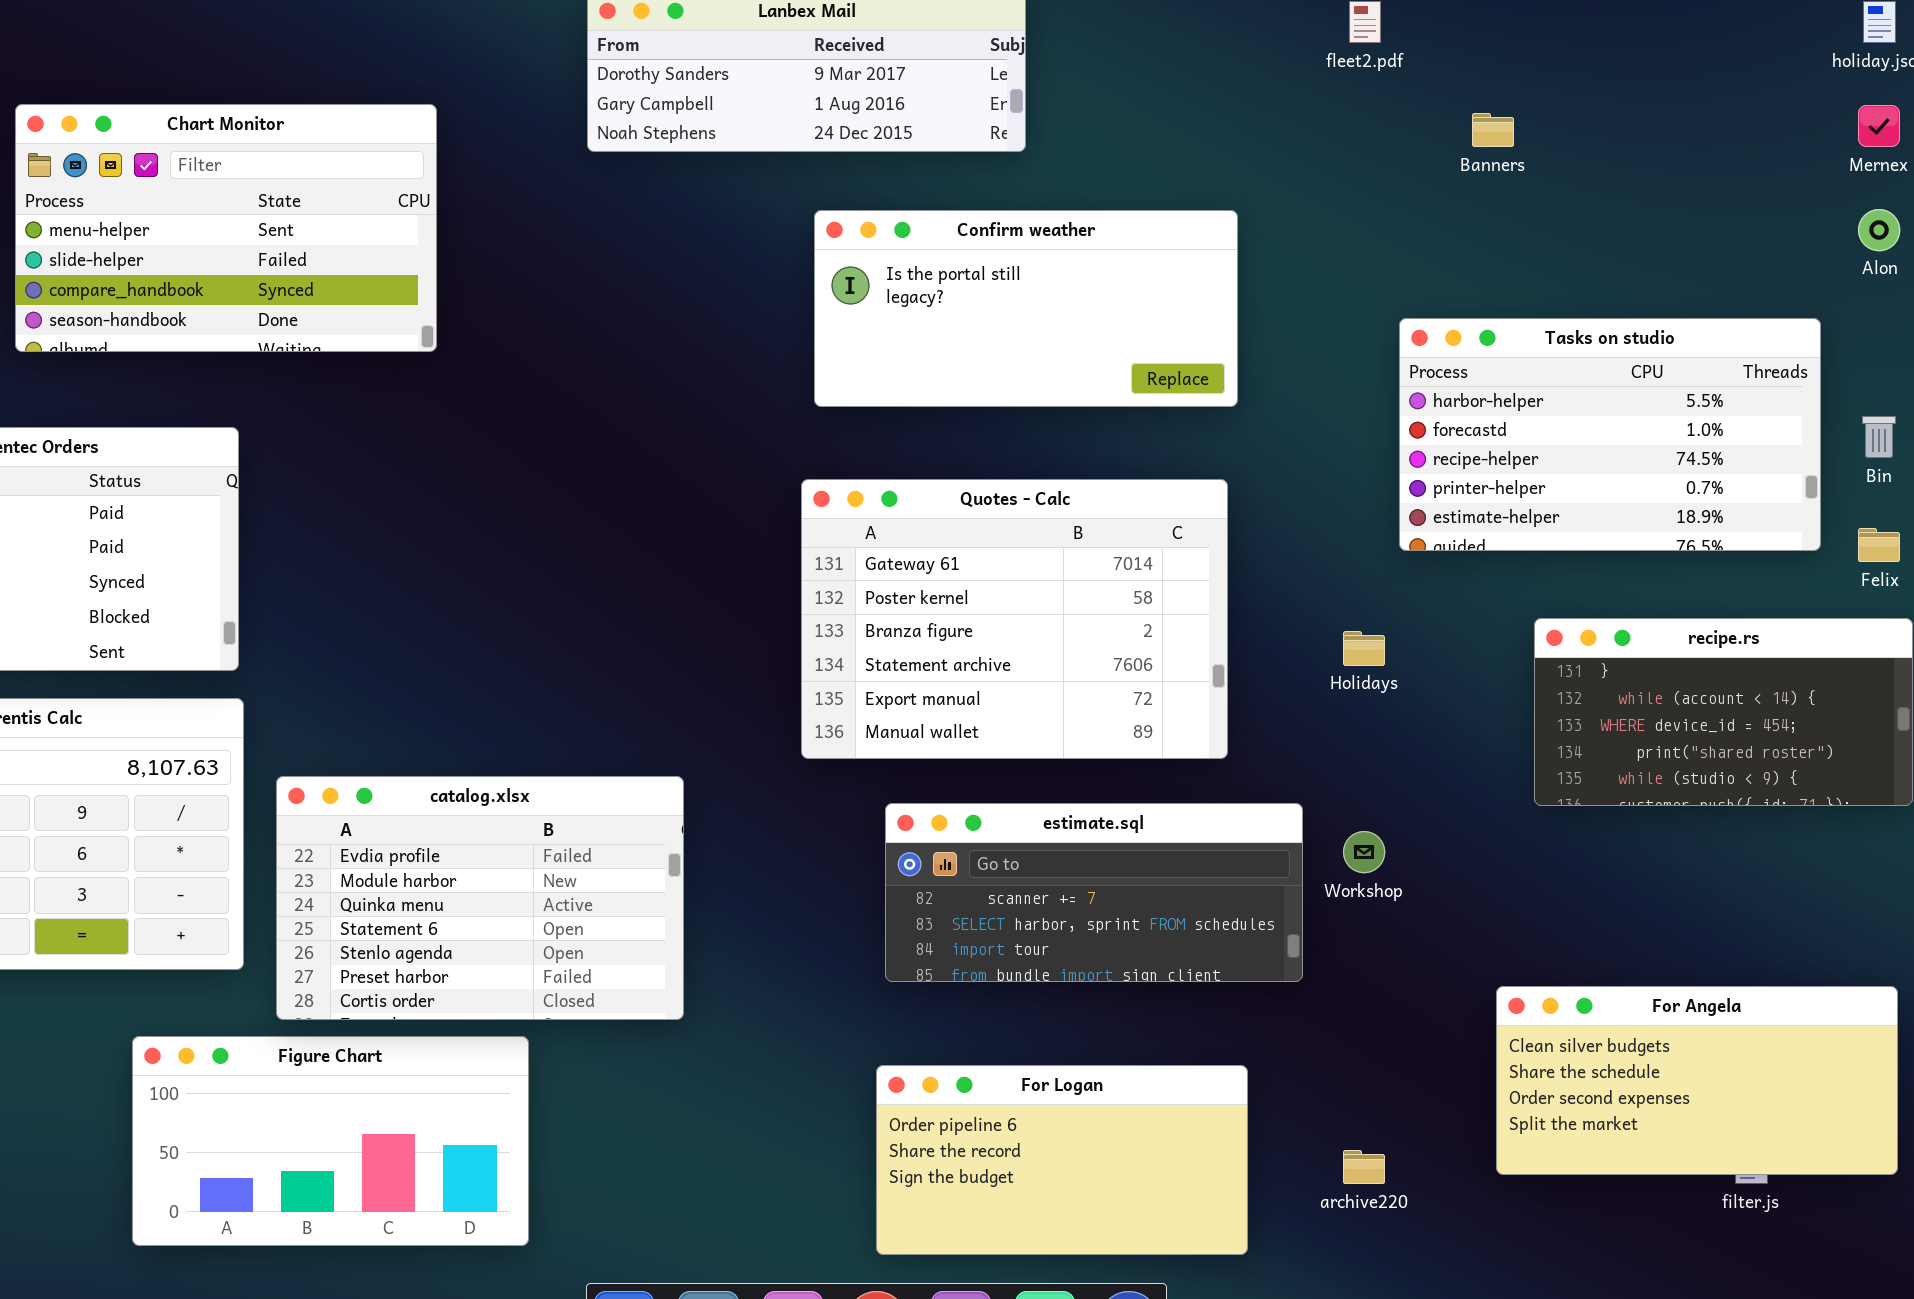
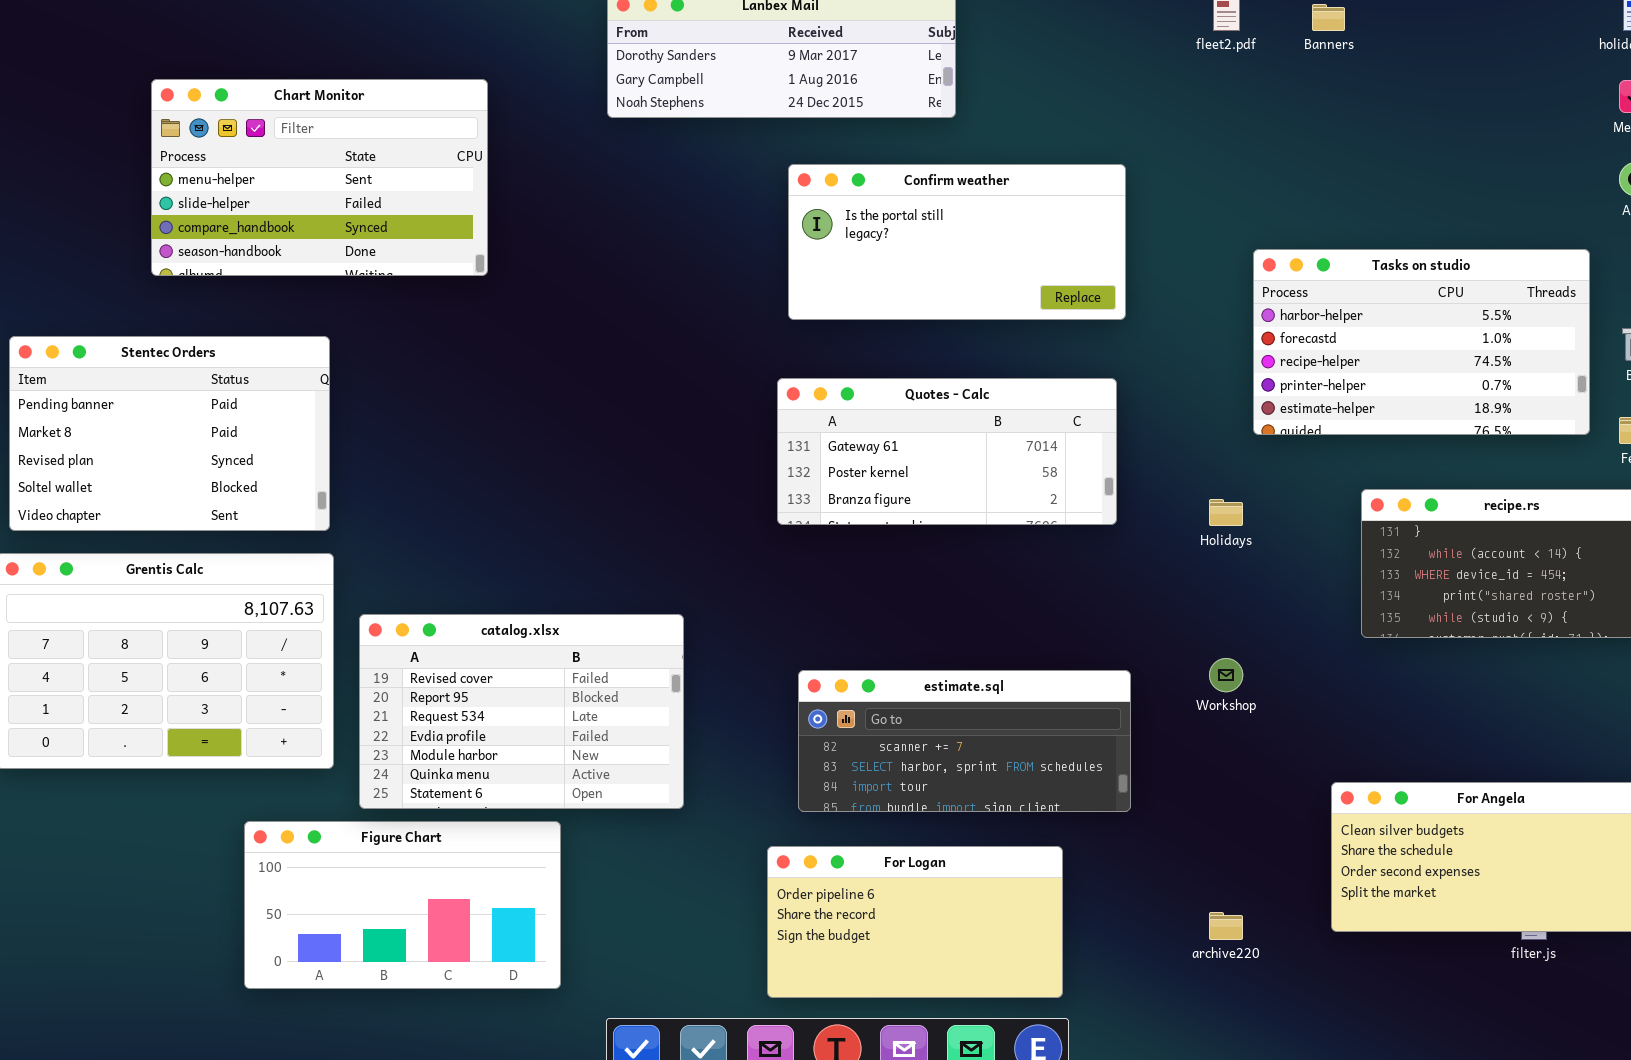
Banners: [1472,113,1514,147] -> [1312,4,1345,31], moved
Quotes - Calc: [801,479,1228,759] -> [777,378,1117,525], resized
catalog.xlsx: [276,776,684,1020] -> [359,614,684,809], scrolled up 3 rows
estimate.sql: [885,803,1303,982] -> [798,670,1131,812], moved
For Logan: [876,1065,1248,1255] -> [767,846,1063,998], moved

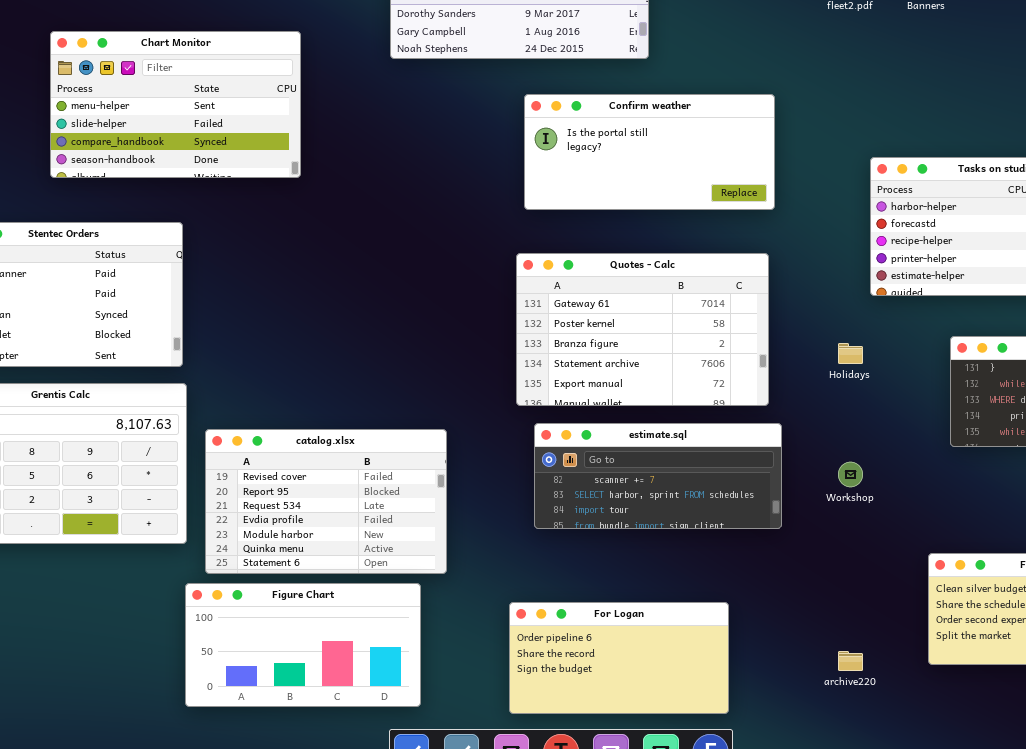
Quotes - Calc: [777,378,1117,525] -> [516,253,769,406], resized
estimate.sql: [798,670,1131,812] -> [534,423,782,529], moved
Figure Chart: [244,821,561,989] -> [185,583,421,707], moved

